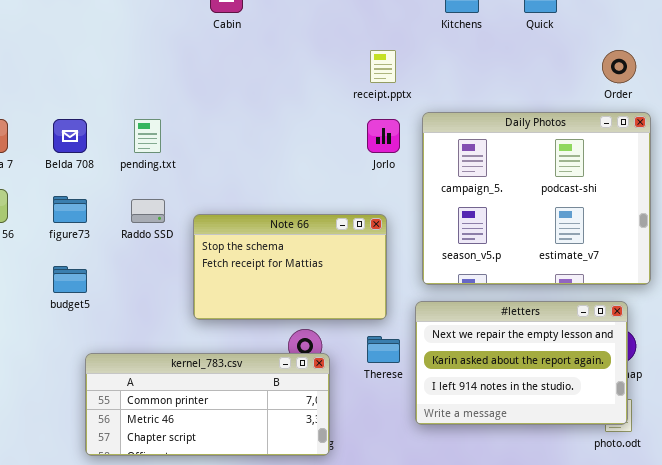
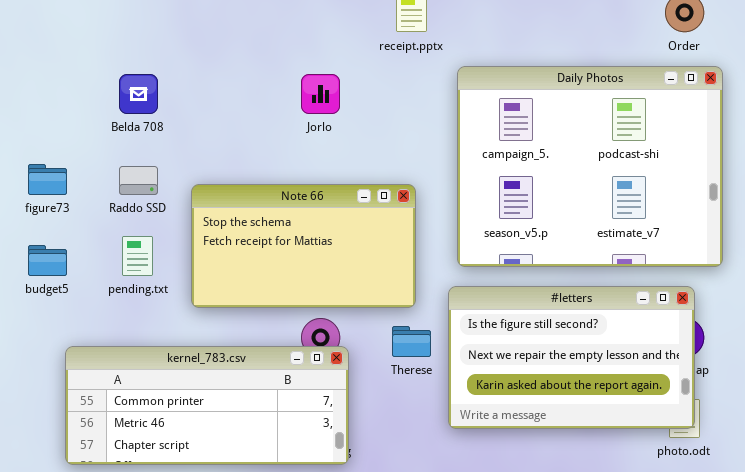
Belda 708: [53,119,87,153] -> [119,74,158,114], moved
pending.txt: [134,119,161,153] -> [122,236,153,276], moved
Jorlo: [367,119,400,153] -> [301,74,340,114], moved
#letters: [415,301,628,425] -> [448,286,695,429], scrolled up 1 row

